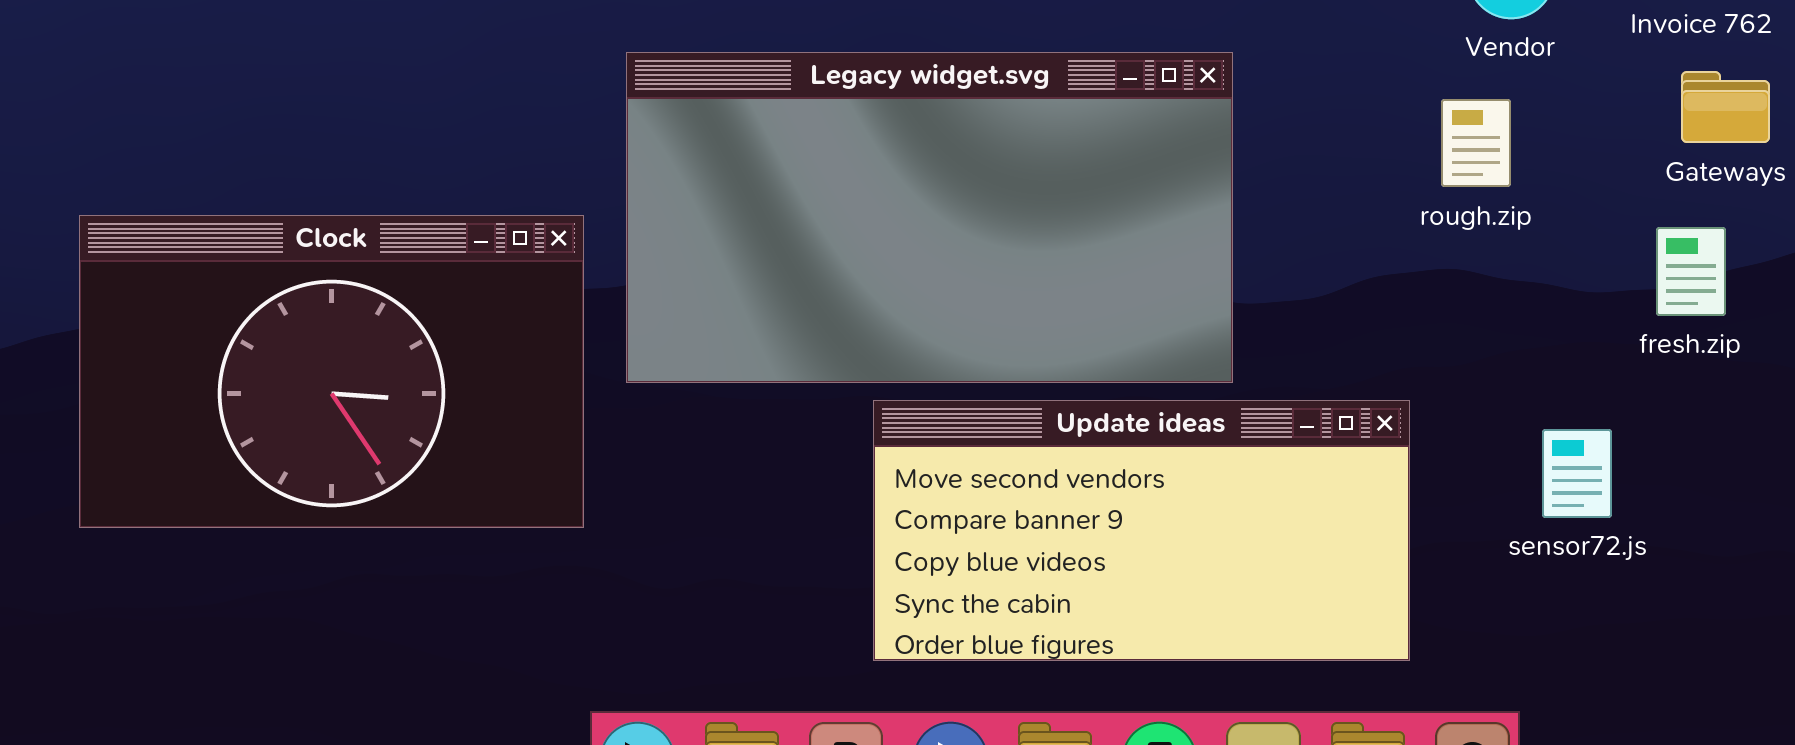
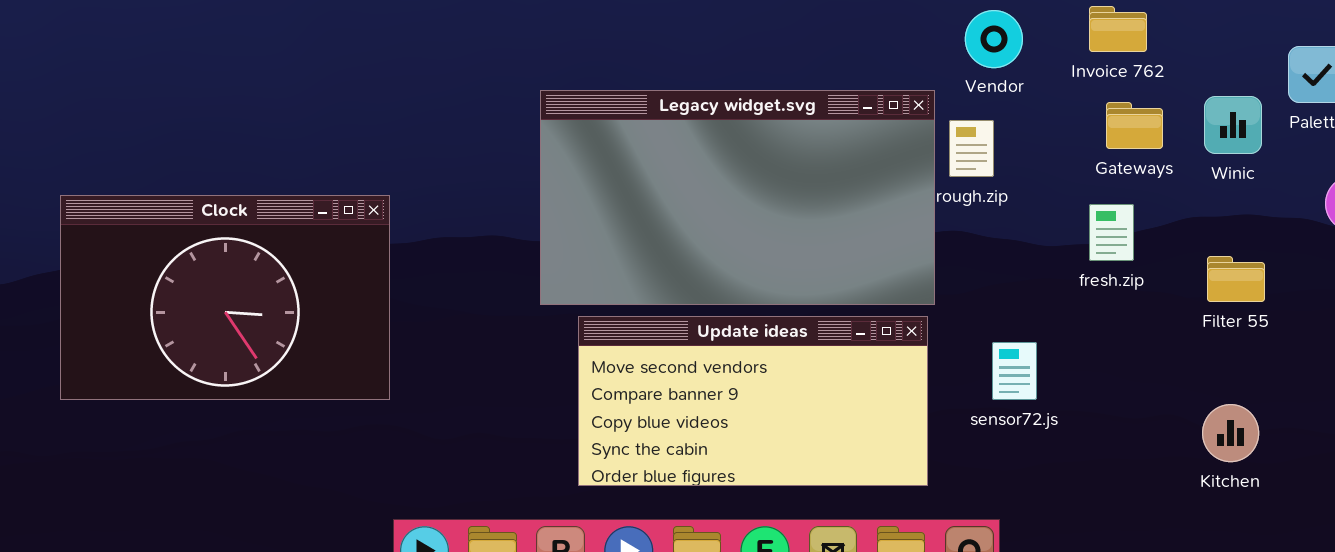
Legacy widget.svg: [626,52,1233,383] -> [540,90,935,305], moved
sensor72.js: [1542,429,1612,518] -> [992,342,1037,400], moved

